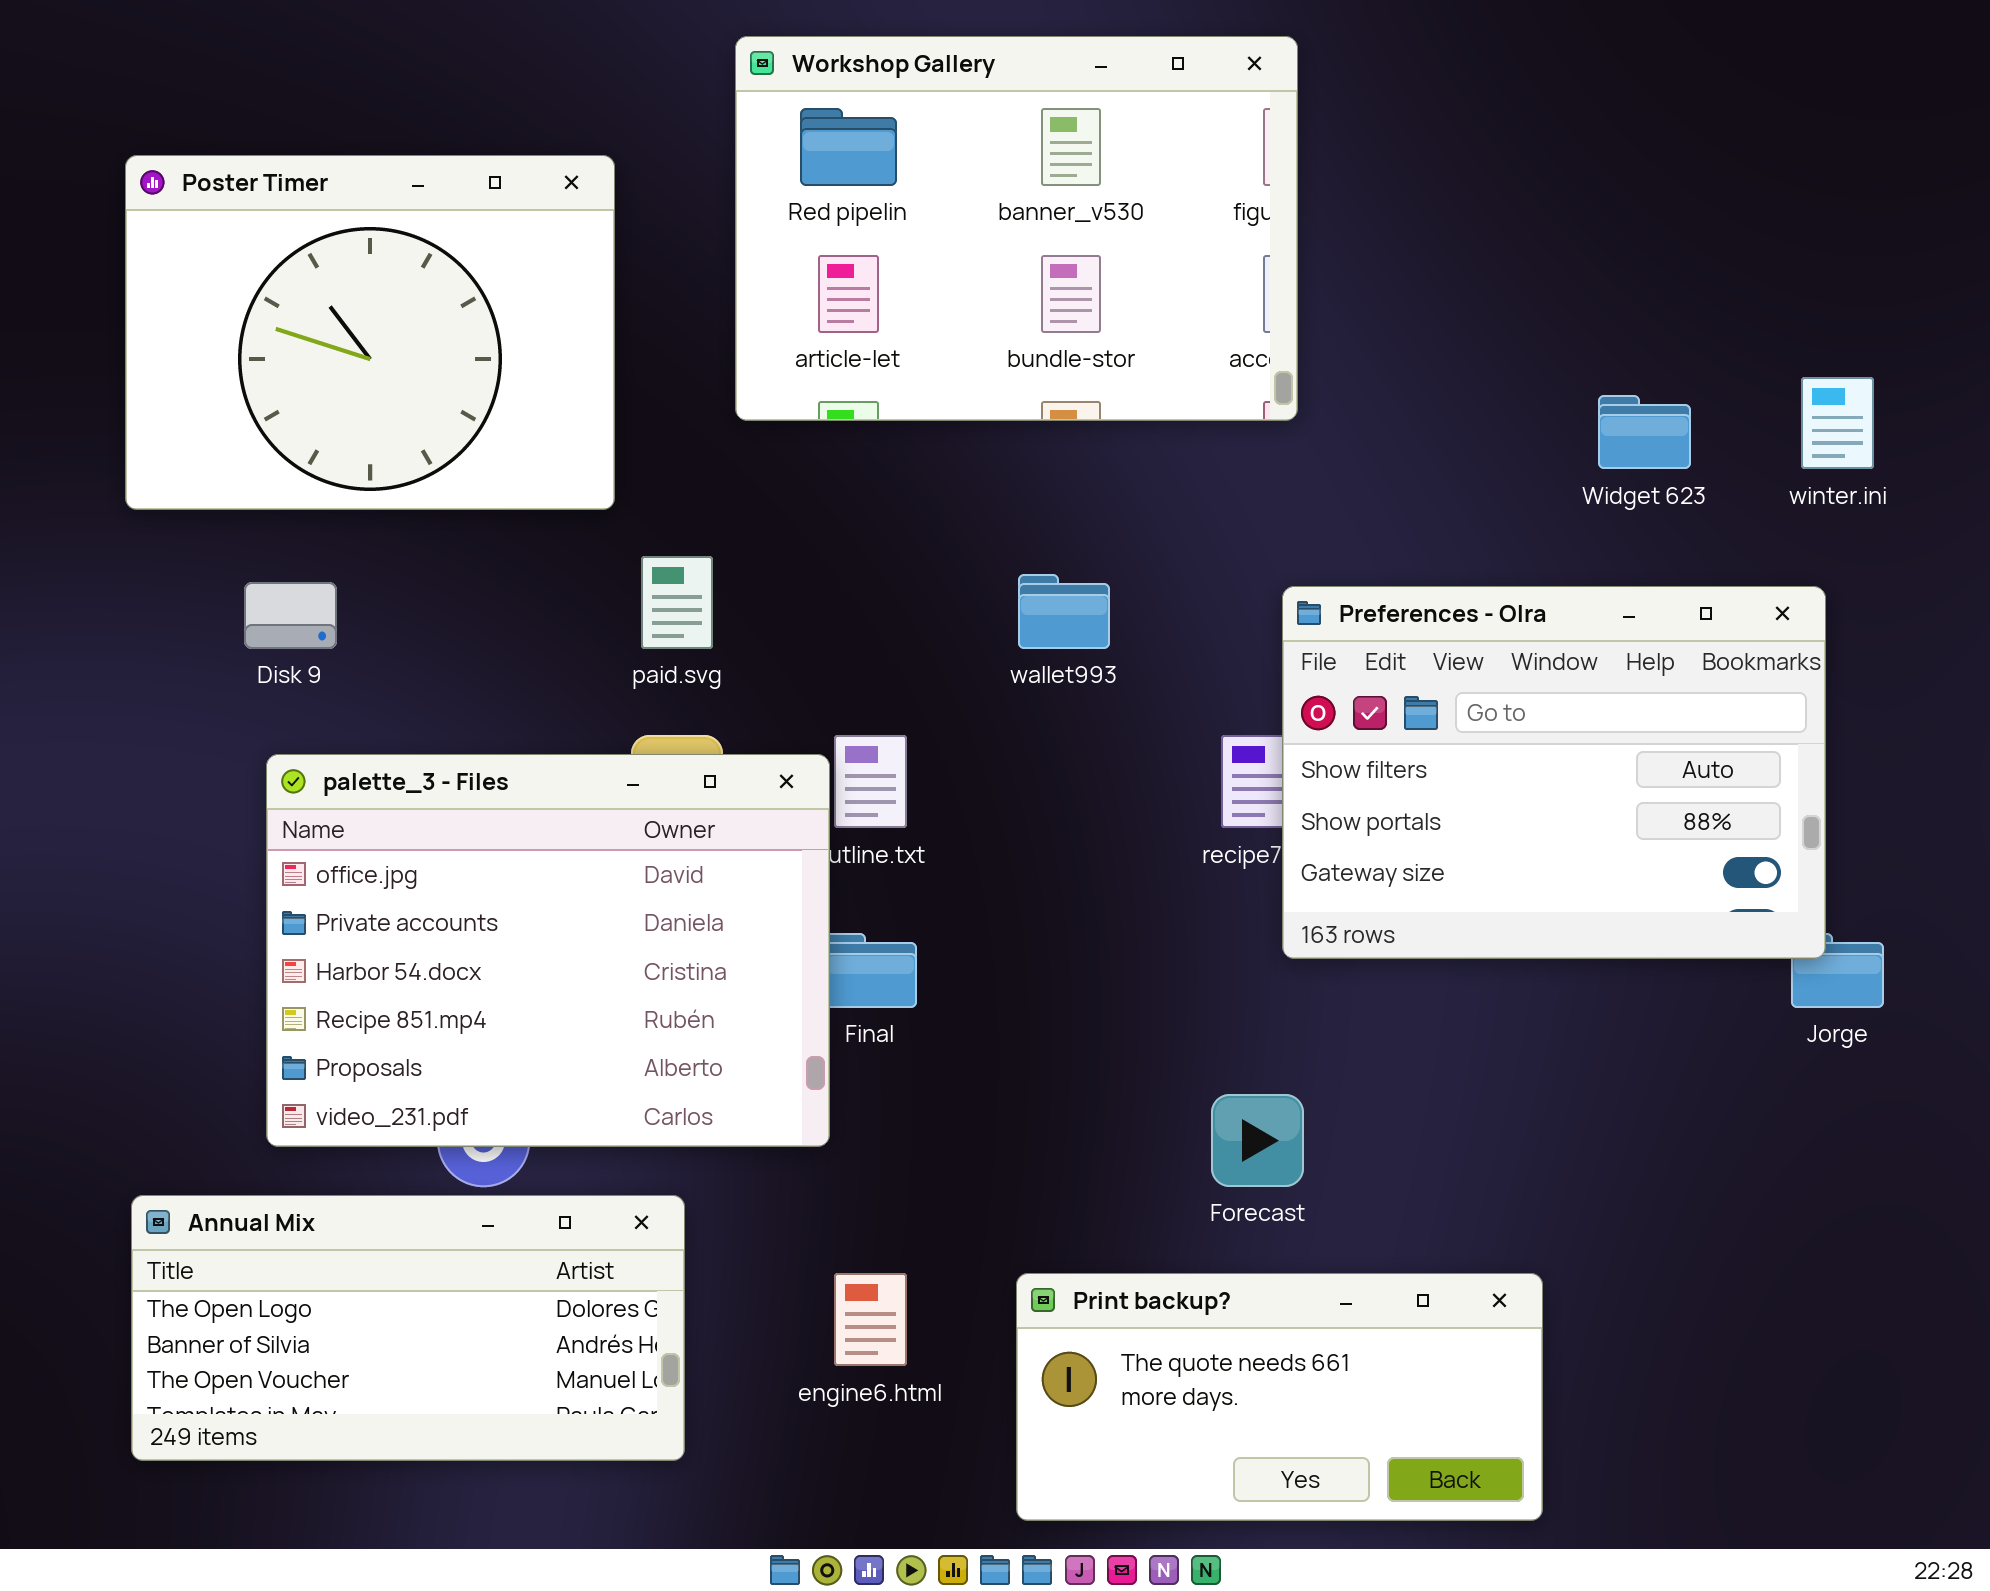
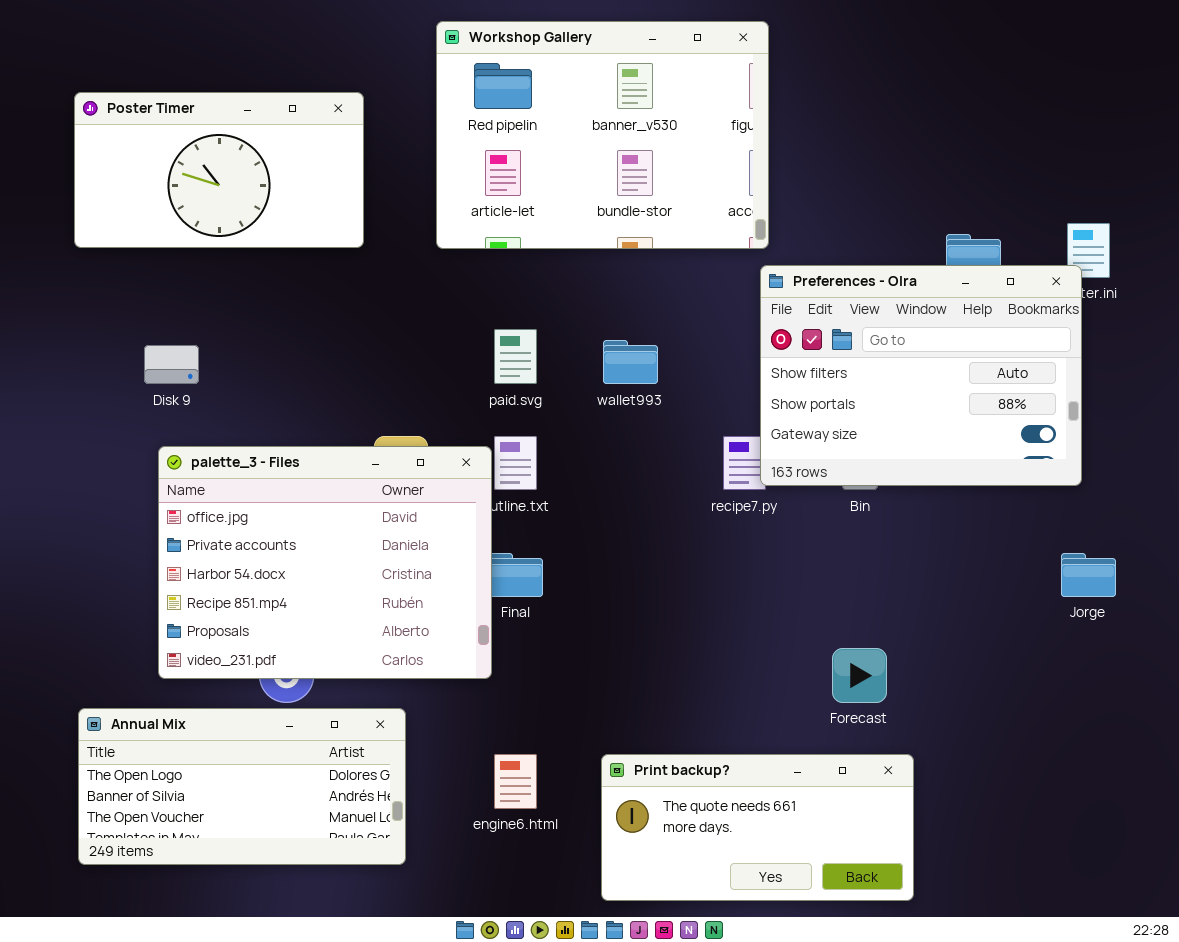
Poster Timer: [125,155,615,510] -> [74,92,364,248], resized
paid.svg: [641,556,713,649] -> [494,329,537,384], moved
Preferences - Olra: [1282,586,1826,959] -> [760,265,1082,486], moved
Forecast: [1211,1094,1304,1187] -> [832,648,887,703], moved

